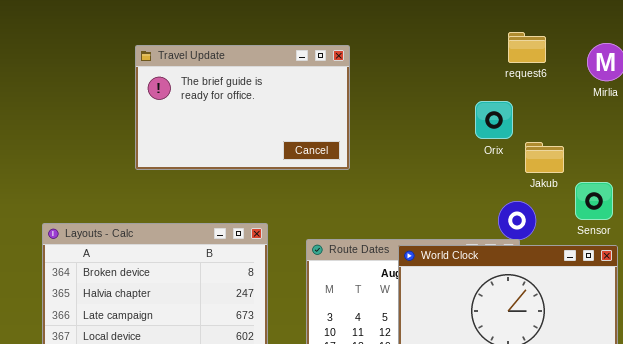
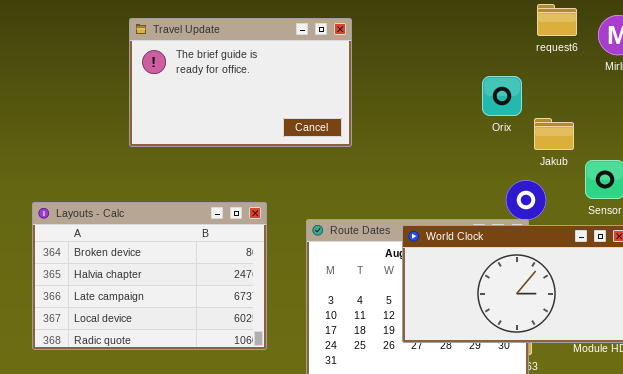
request6: [508,32,546,63] -> [537,4,577,36], moved

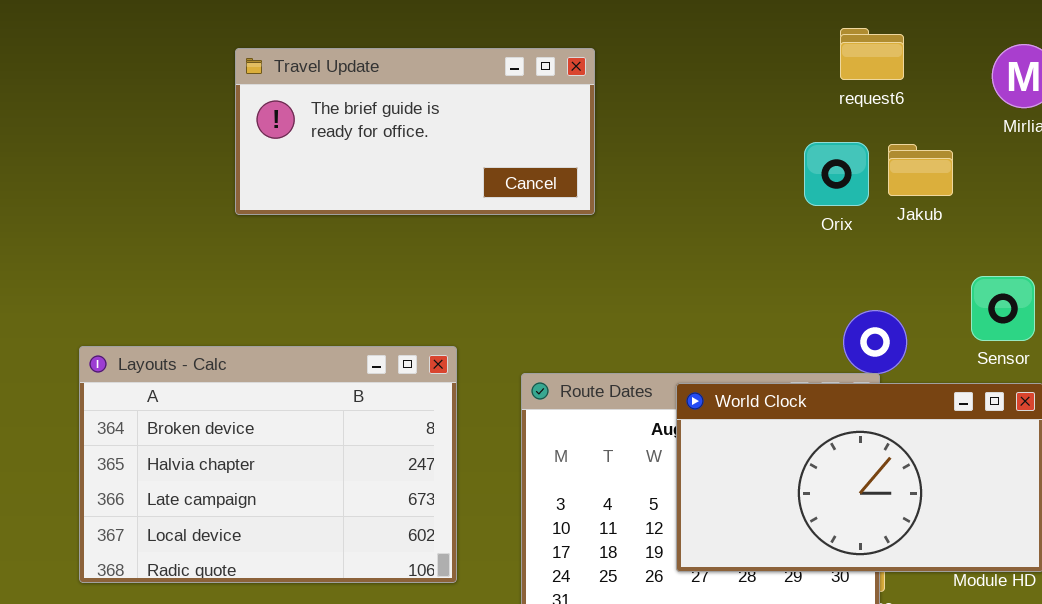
request6: [537,4,577,36] -> [840,28,904,80], moved
Travel Update: [129,18,352,147] -> [235,48,595,215], resized
Jakub: [534,118,574,150] -> [888,144,953,196], moved

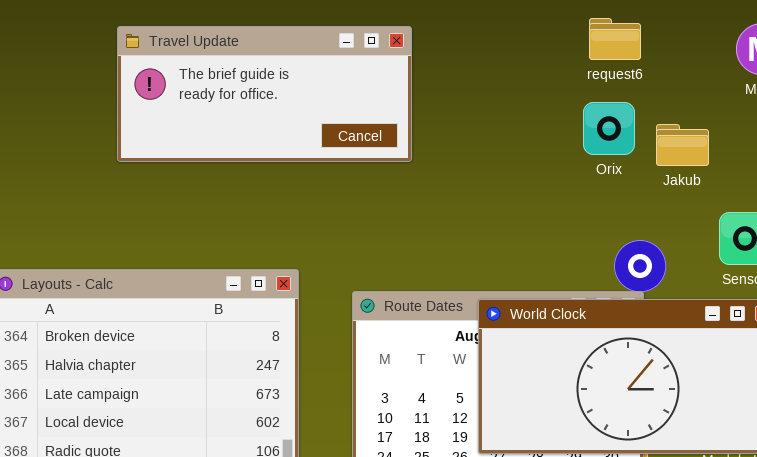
request6: [840,28,904,80] -> [589,18,641,60], moved
Jakub: [888,144,953,196] -> [656,124,709,166], moved

